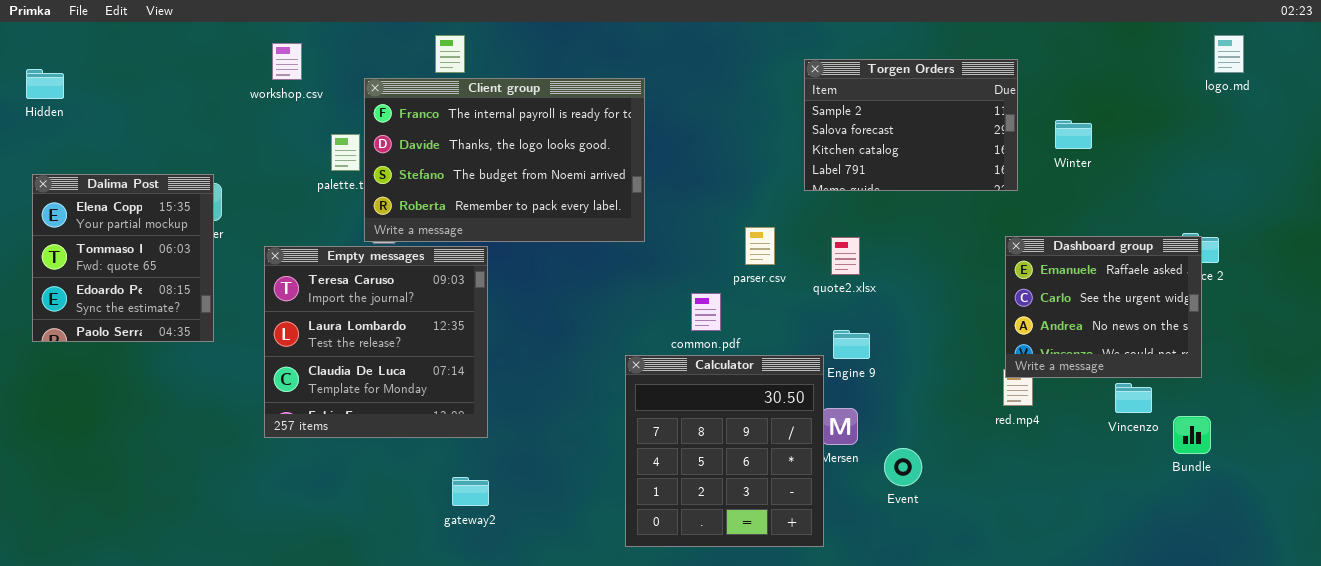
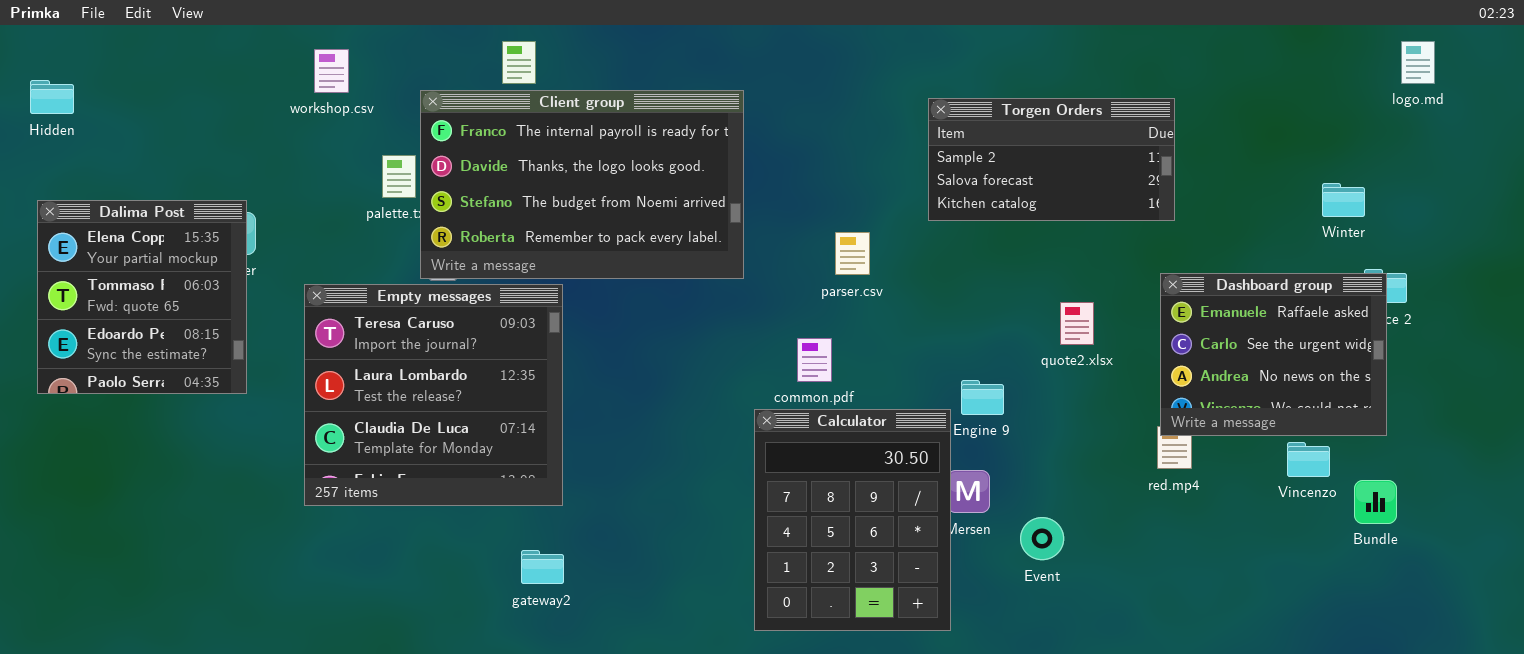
Torgen Orders: [804,59,1018,191] -> [928,98,1175,221], resized
Winter: [1055,120,1092,149] -> [1322,183,1365,217], moved
parser.csv: [745,227,775,265] -> [835,232,870,275], moved
quote2.xlsx: [831,237,860,275] -> [1060,302,1094,345], moved
Calculator: [625,355,824,547] -> [754,409,951,631], resized

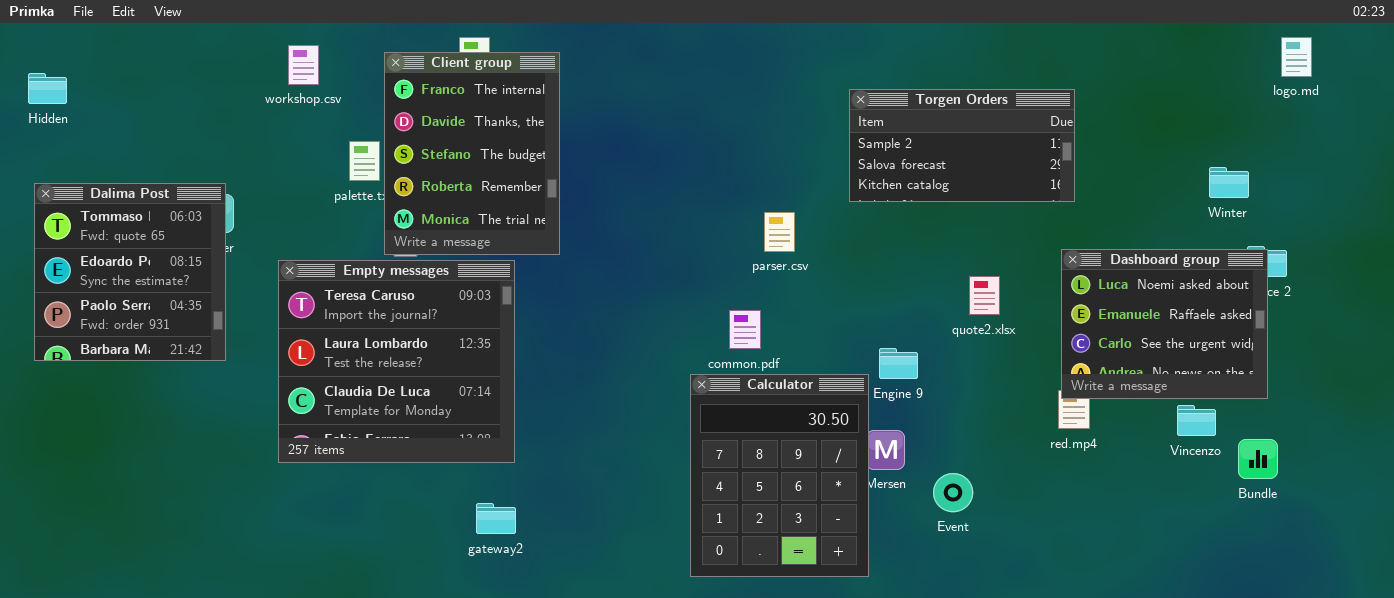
Client group: [420,90,744,279] -> [384,52,560,255], resized
Dalima Post: [37,200,247,394] -> [34,183,226,361], scrolled down 1 row
Dashboard group: [1160,273,1387,436] -> [1061,249,1268,399], scrolled up 1 row

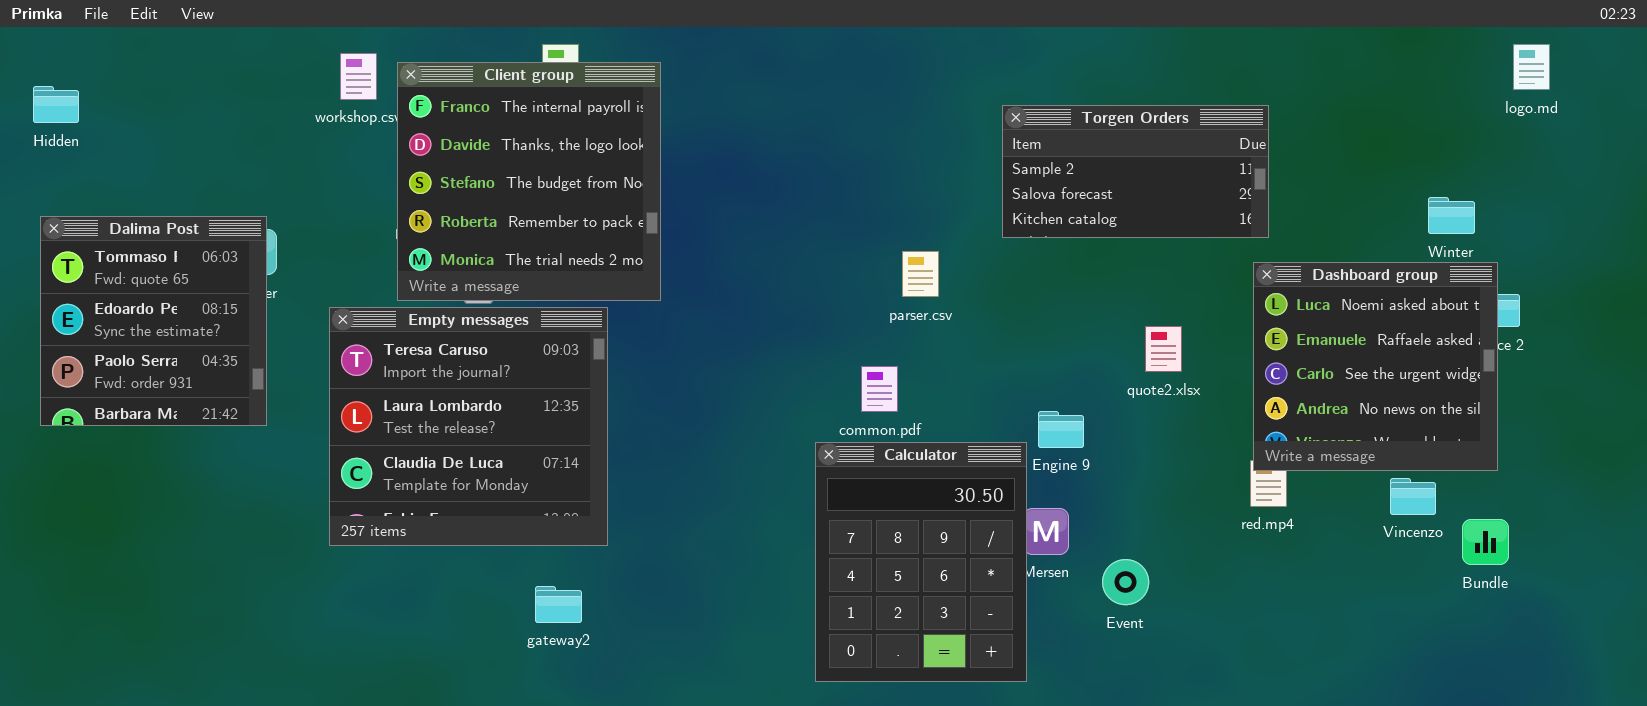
Client group: [384,52,560,255] -> [397,62,661,301], resized
Dashboard group: [1061,249,1268,399] -> [1253,262,1498,471], resized
gateway2: [476,503,516,534] -> [535,586,582,623], moved

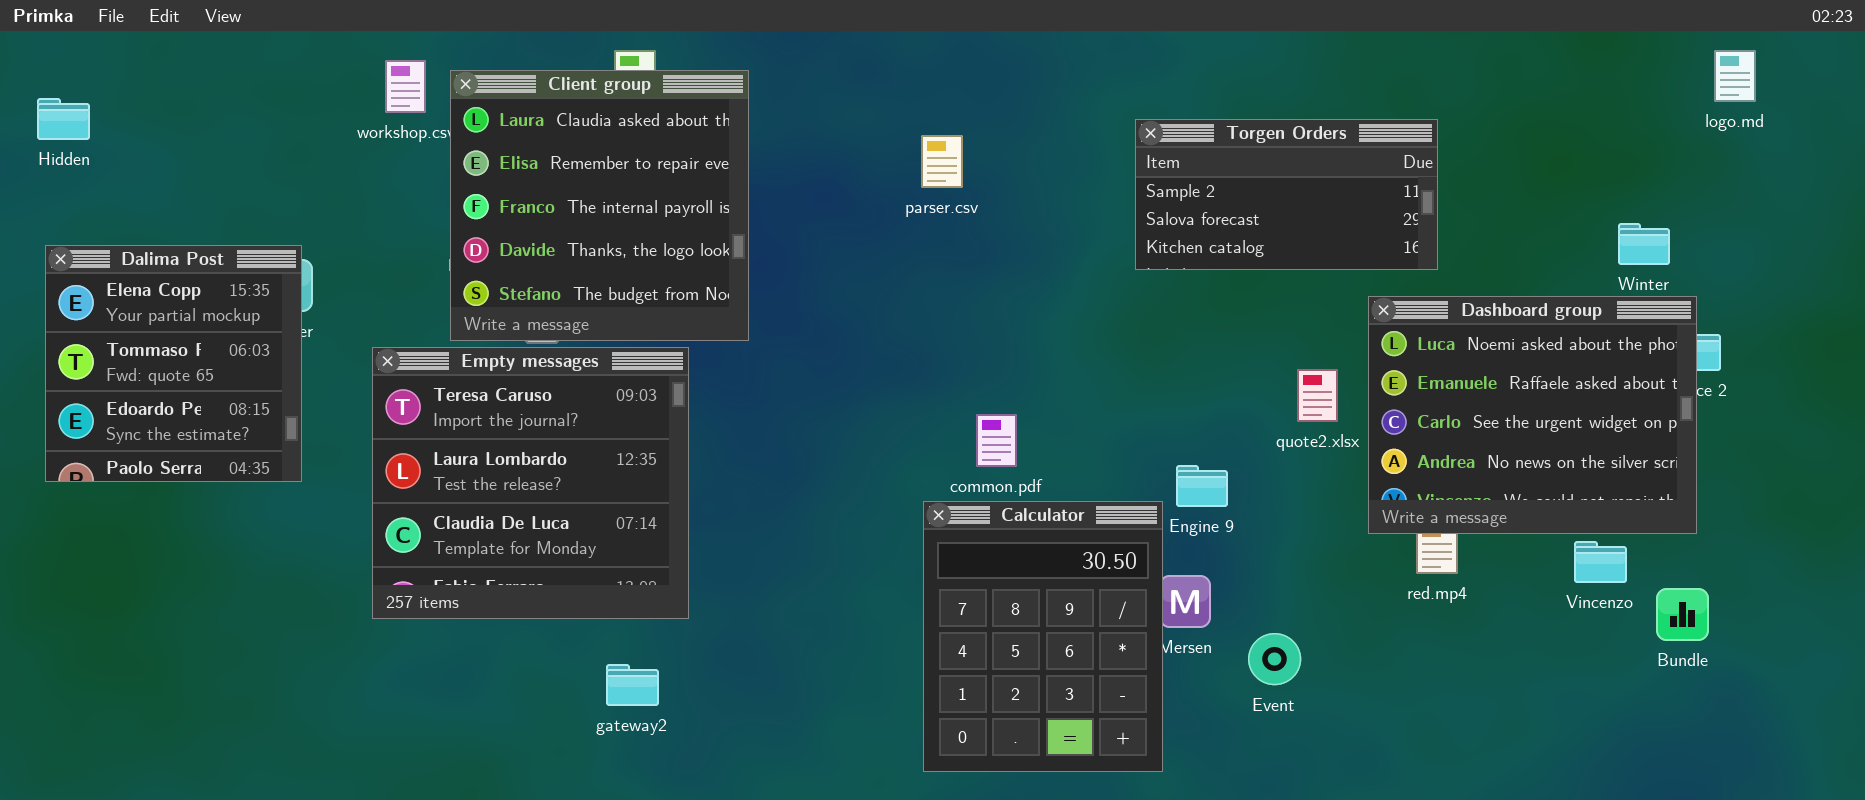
Client group: [397,62,661,301] -> [450,70,749,341], scrolled up 2 rows
Dalima Post: [40,216,267,426] -> [45,245,302,482], scrolled up 1 row
parser.csv: [902,251,939,297] -> [921,135,963,188], moved
Dashboard group: [1253,262,1498,471] -> [1368,296,1697,534], resized

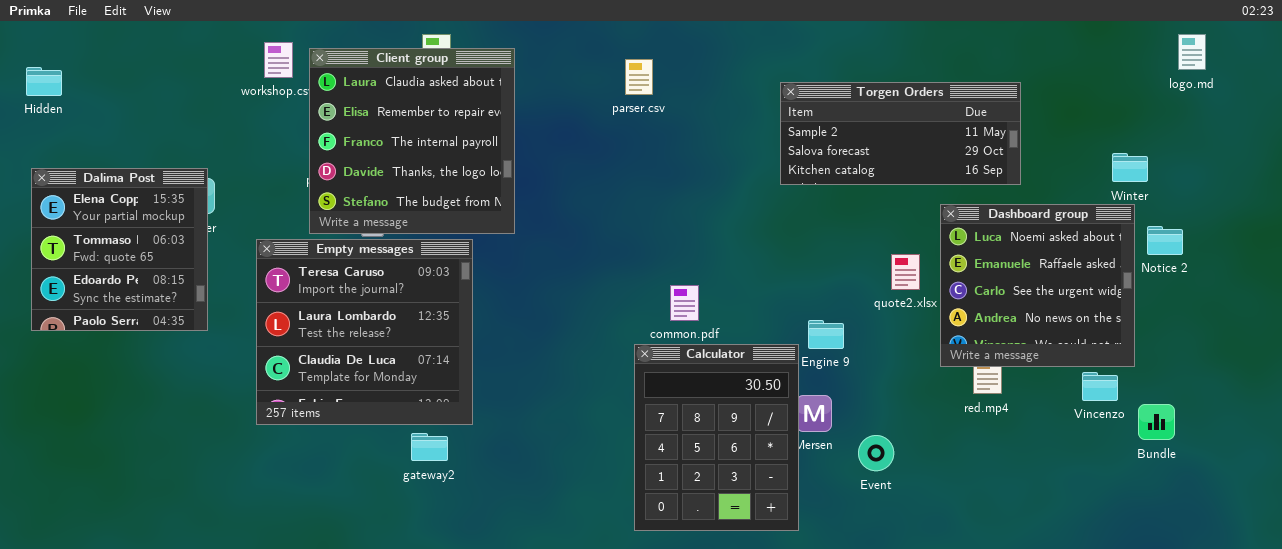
Torgen Orders: [1135,119,1438,270] -> [780,82,1021,185], resized
parser.csv: [921,135,963,188] -> [625,59,653,95], moved
Dashboard group: [1368,296,1697,534] -> [940,204,1135,367], resized
gateway2: [606,664,659,706] -> [411,433,448,461], moved

